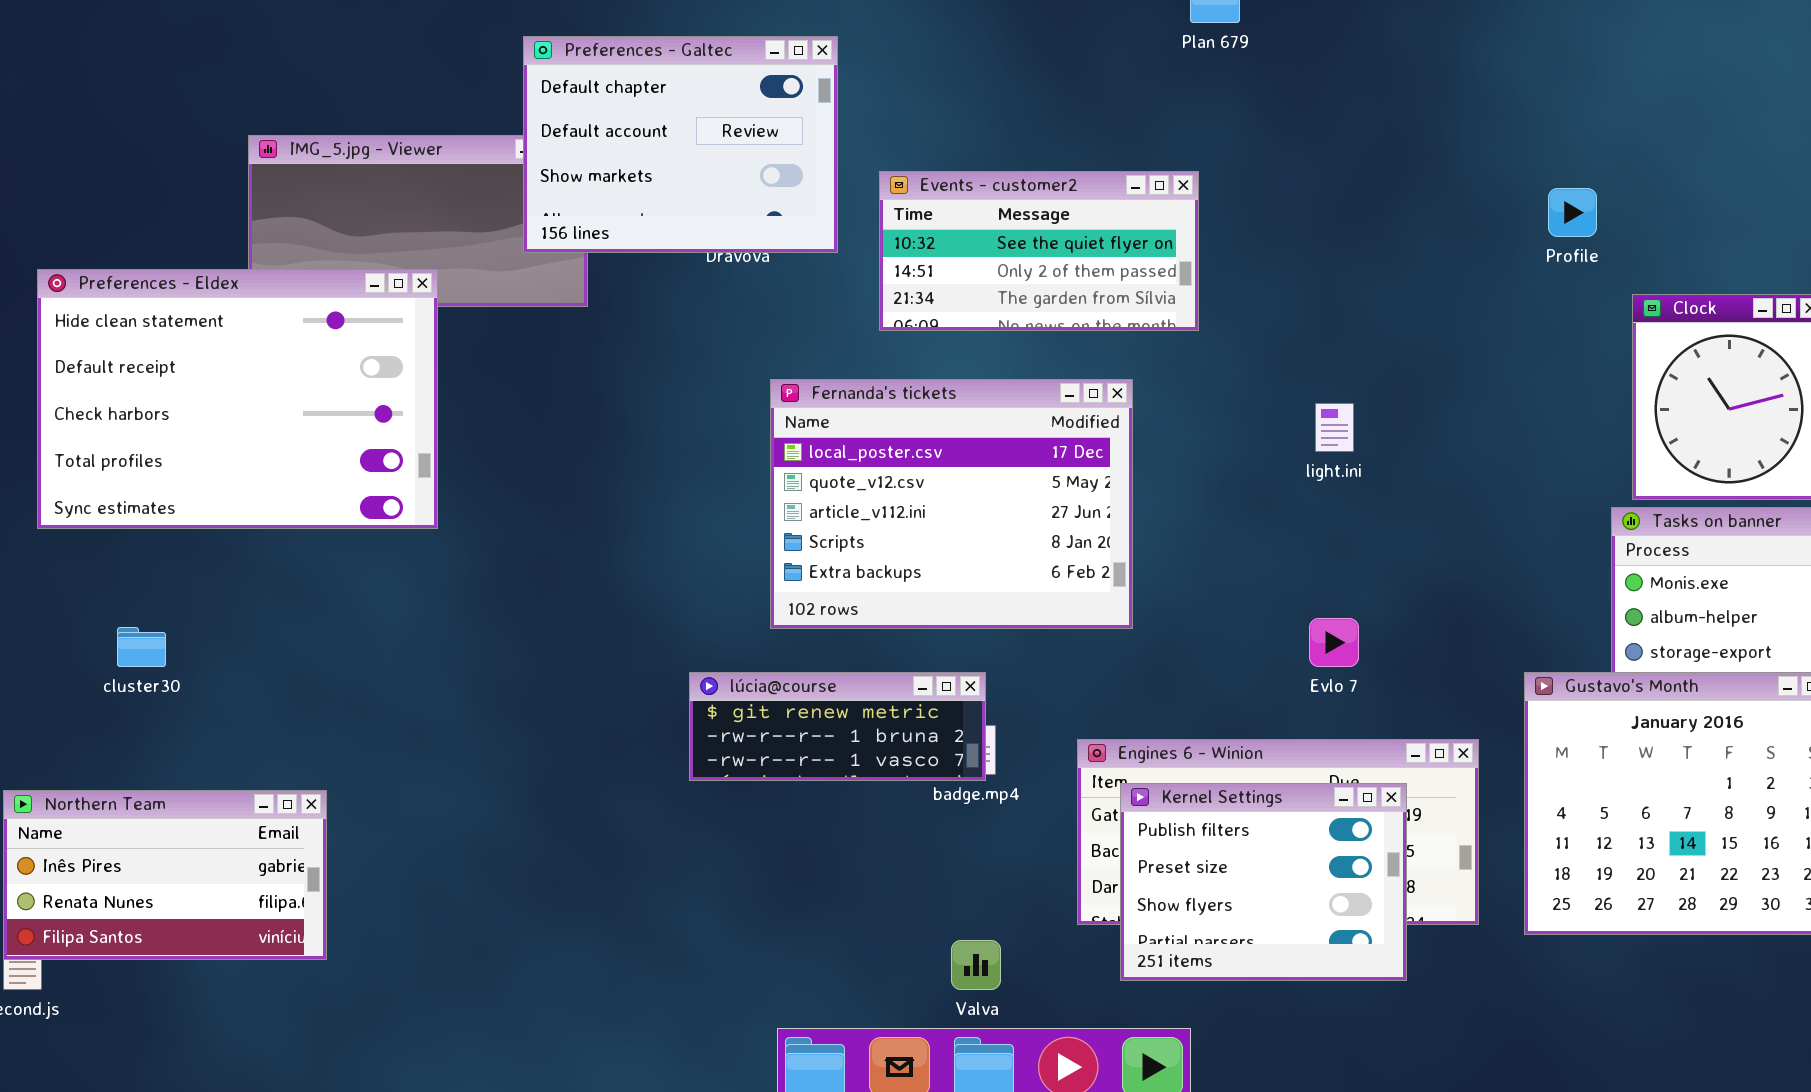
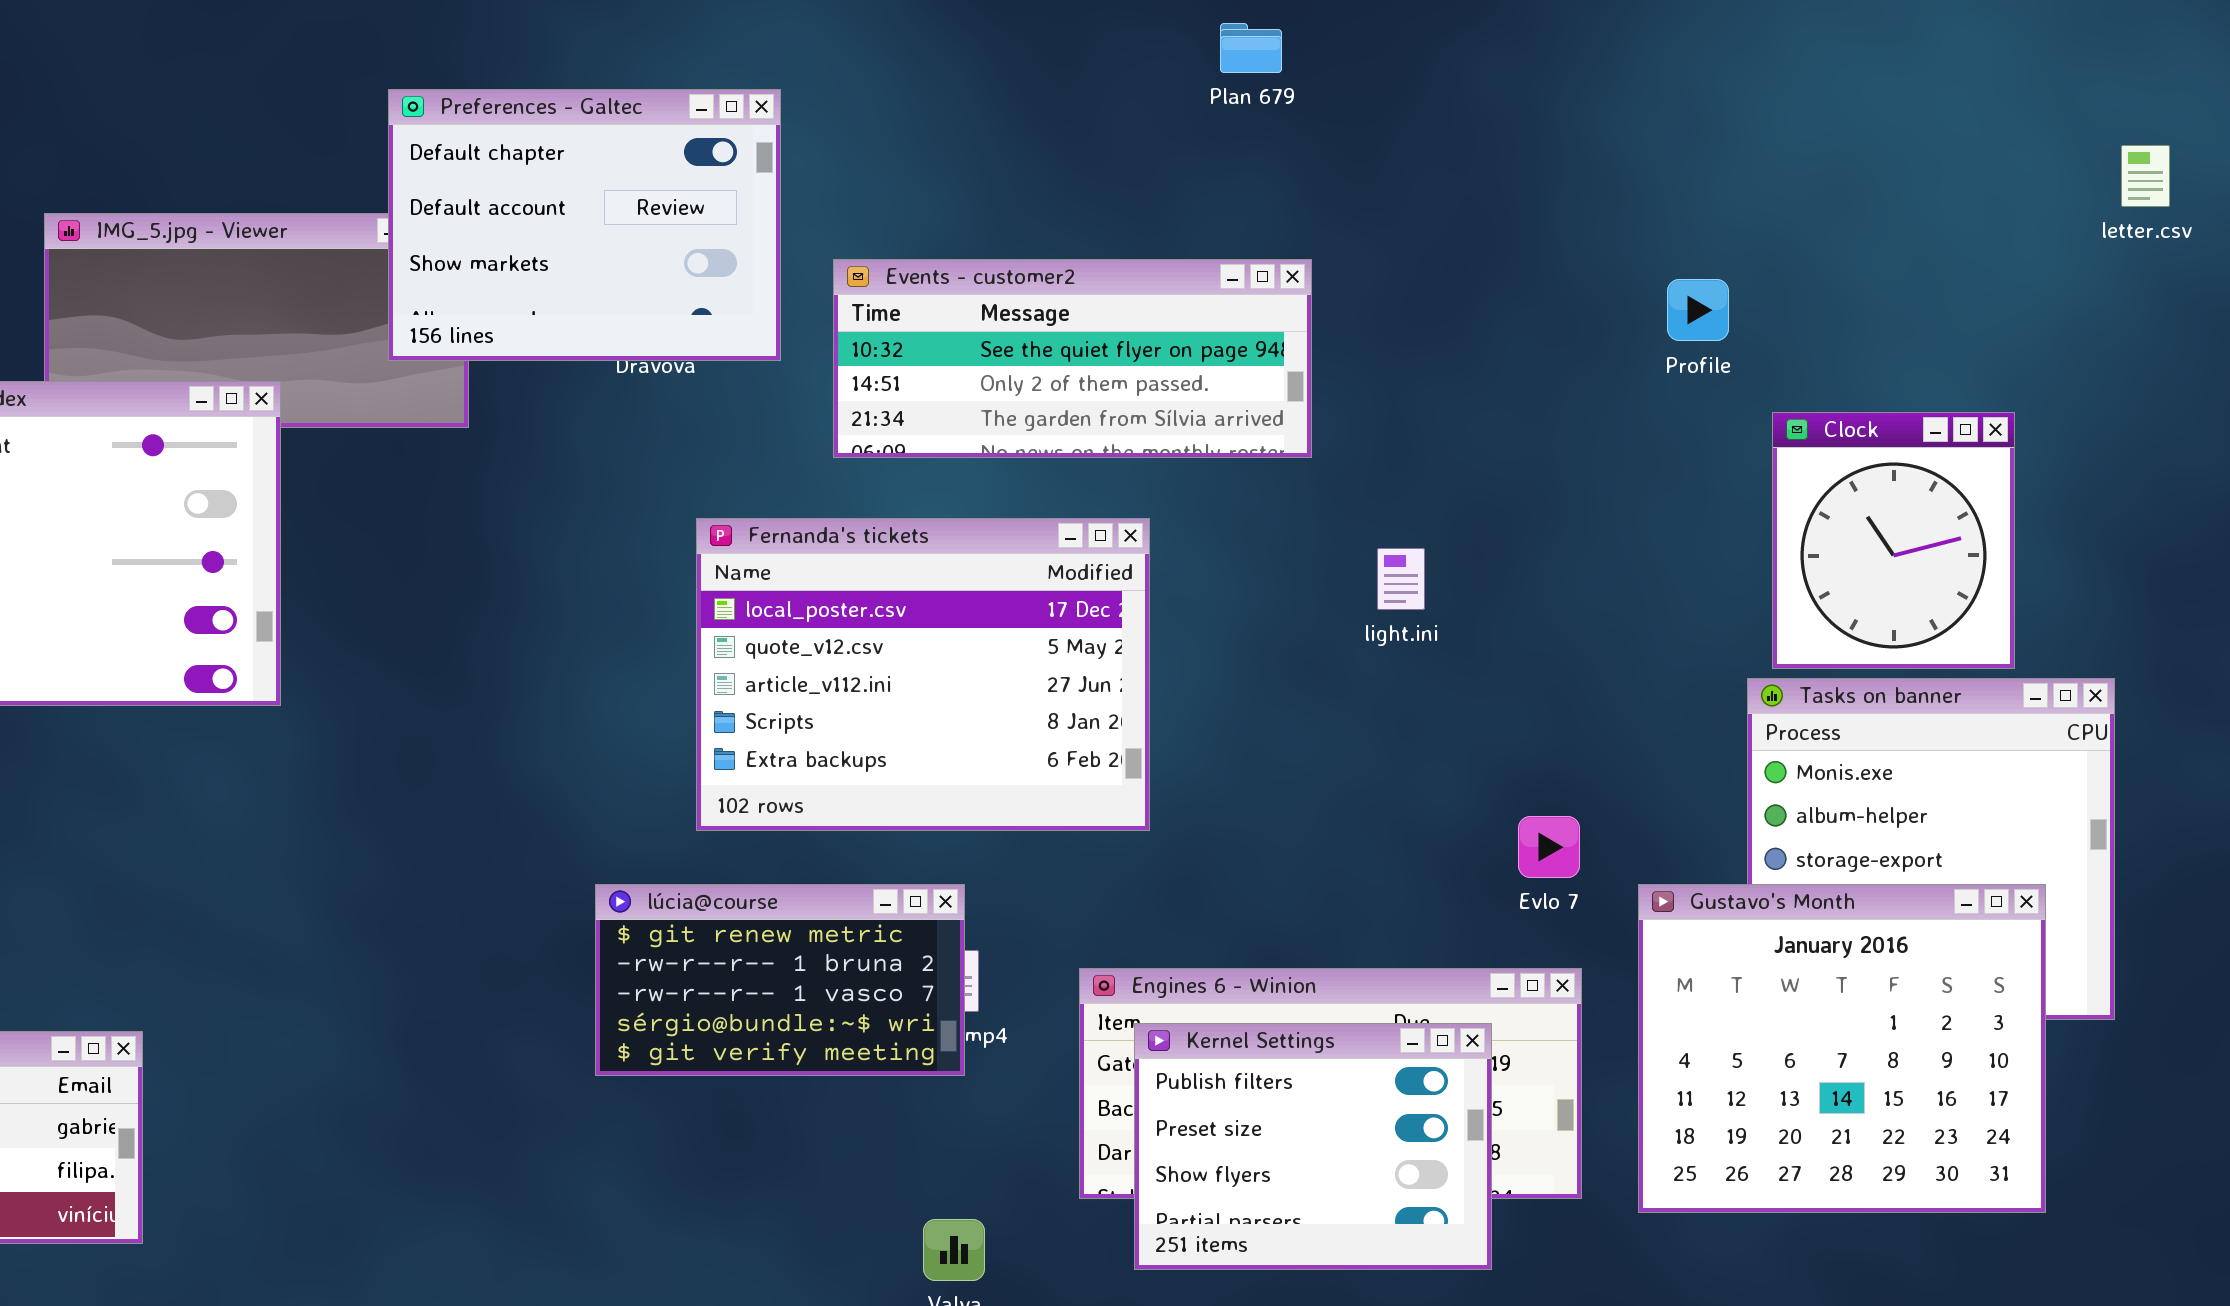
Events - customer2: [879,171,1199,331] -> [833,259,1312,458], resized
Evlo 7: [1309,618,1359,667] -> [1518,816,1580,878], moved
lúcia@course: [689,672,986,781] -> [595,884,965,1076], resized

